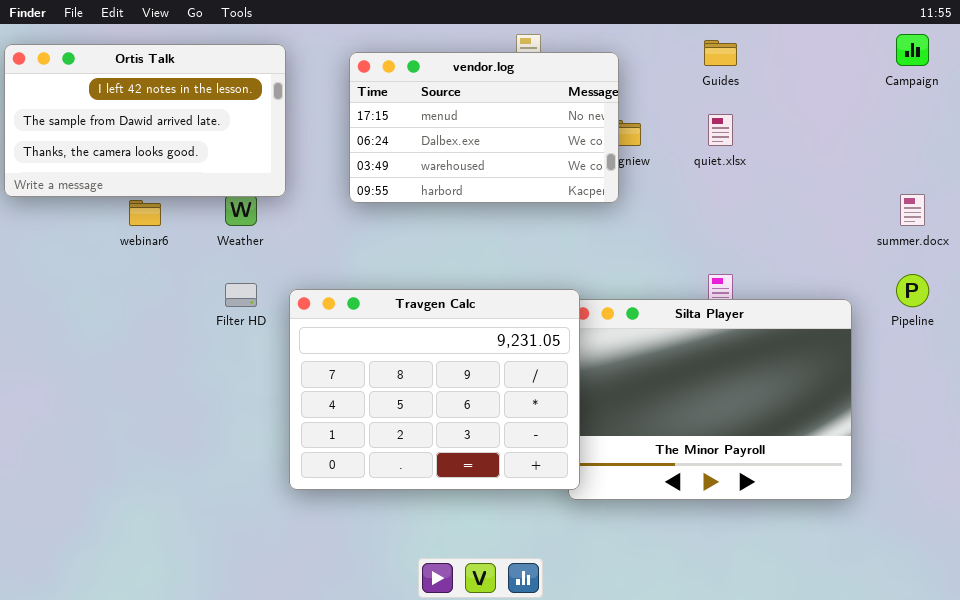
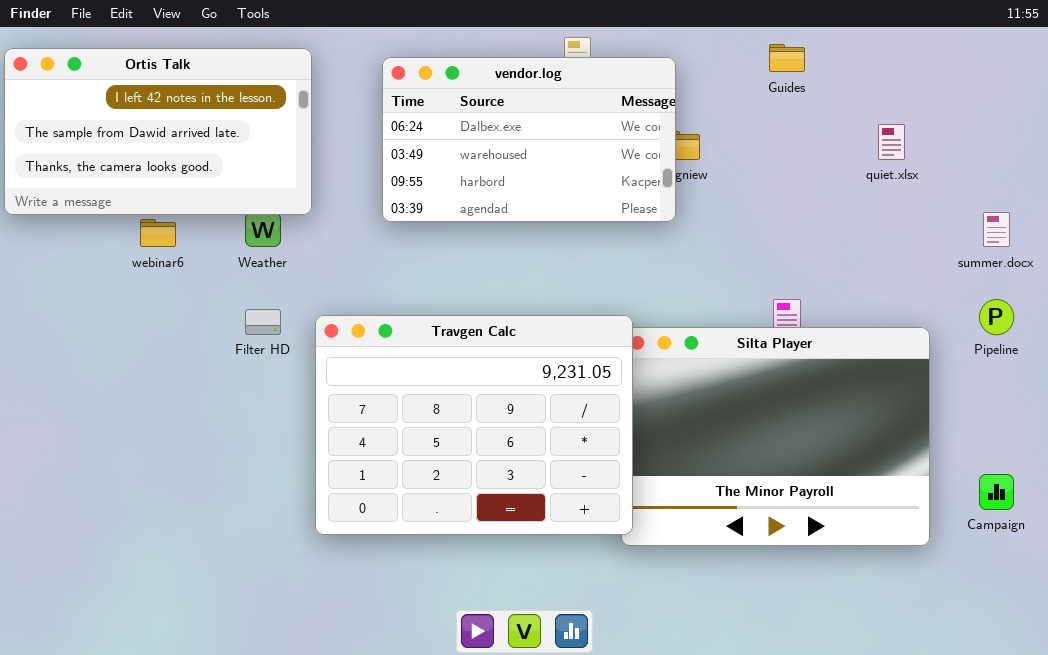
Campaign: [896,34,929,66] -> [979,474,1014,510], moved
vendor.log: [349,52,619,203] -> [382,57,676,222], scrolled down 1 row
quiet.xlsx: [708,114,733,146] -> [878,124,905,160], moved

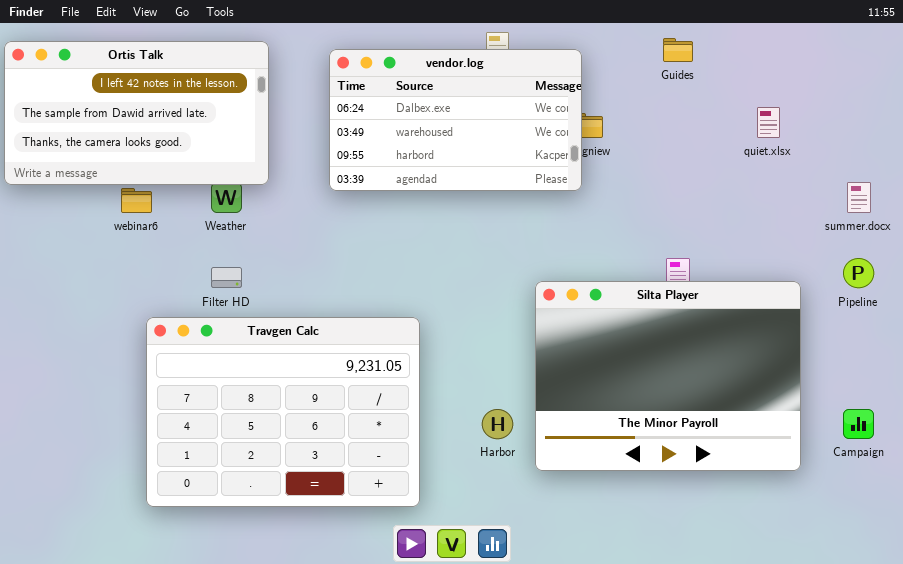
Travgen Calc: [315,315,633,535] -> [146,317,420,507], moved

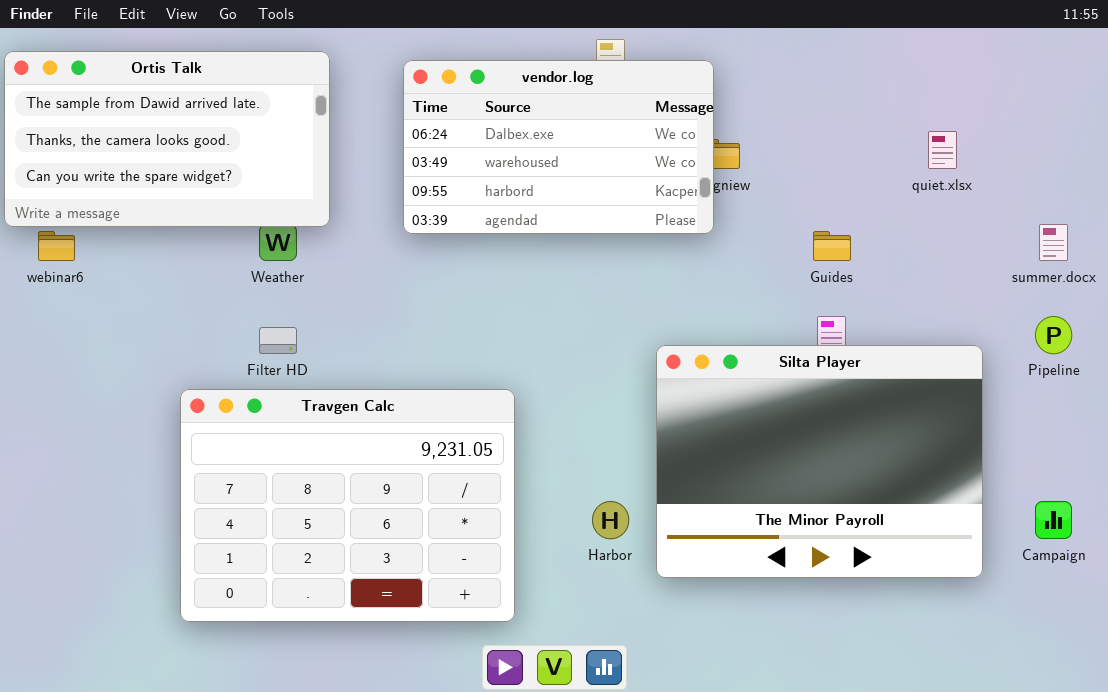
Guides: [663,38,693,62] -> [813,231,851,261], moved
Ortis Talk: [4,41,269,185] -> [4,51,330,227], scrolled down 1 row
webinar6: [121,188,152,213] -> [38,231,75,261], moved

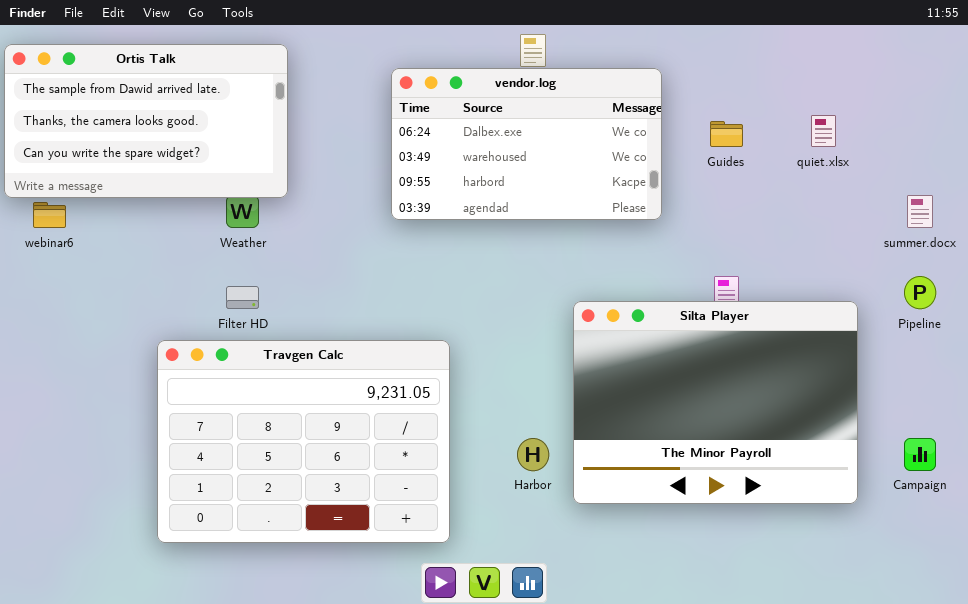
vendor.log: [403,60,714,234] -> [391,68,662,220], moved
Guides: [813,231,851,261] -> [710,121,743,147], moved

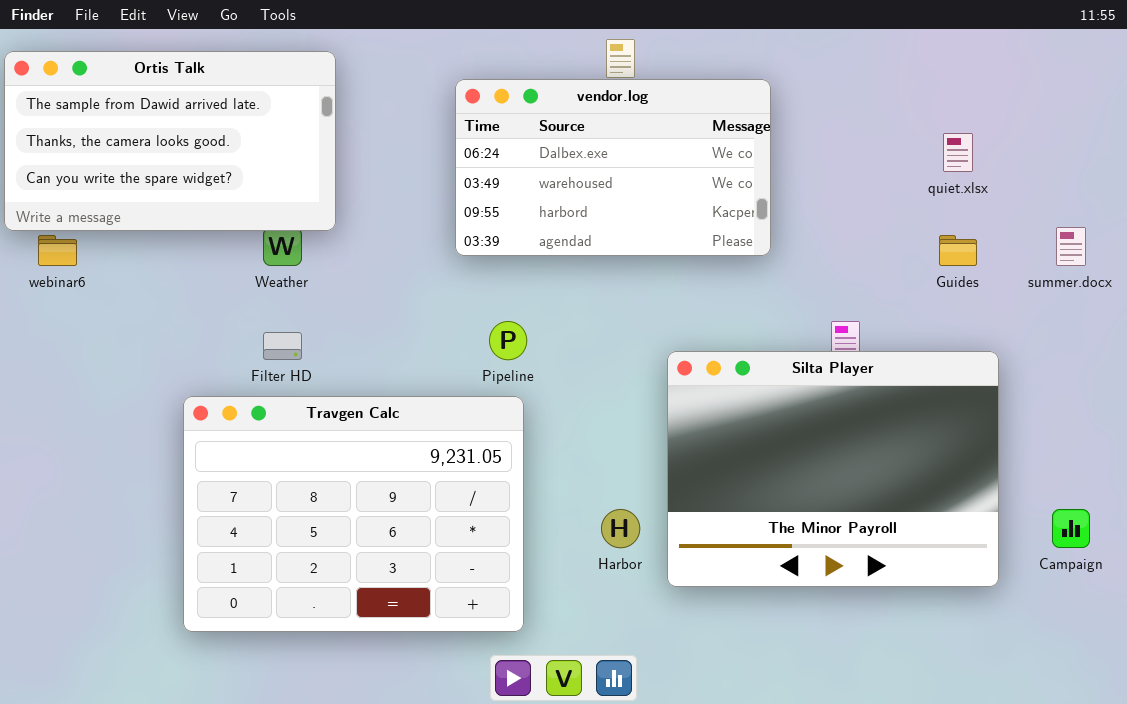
Guides: [710,121,743,147] -> [939,235,977,266], moved
Pipeline: [904,276,936,309] -> [489,321,527,360], moved

